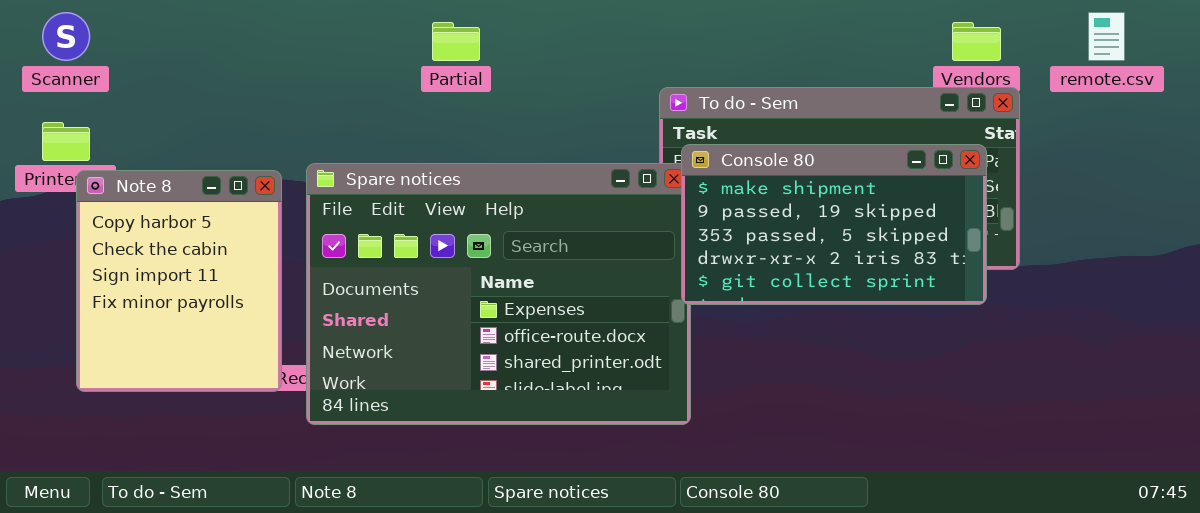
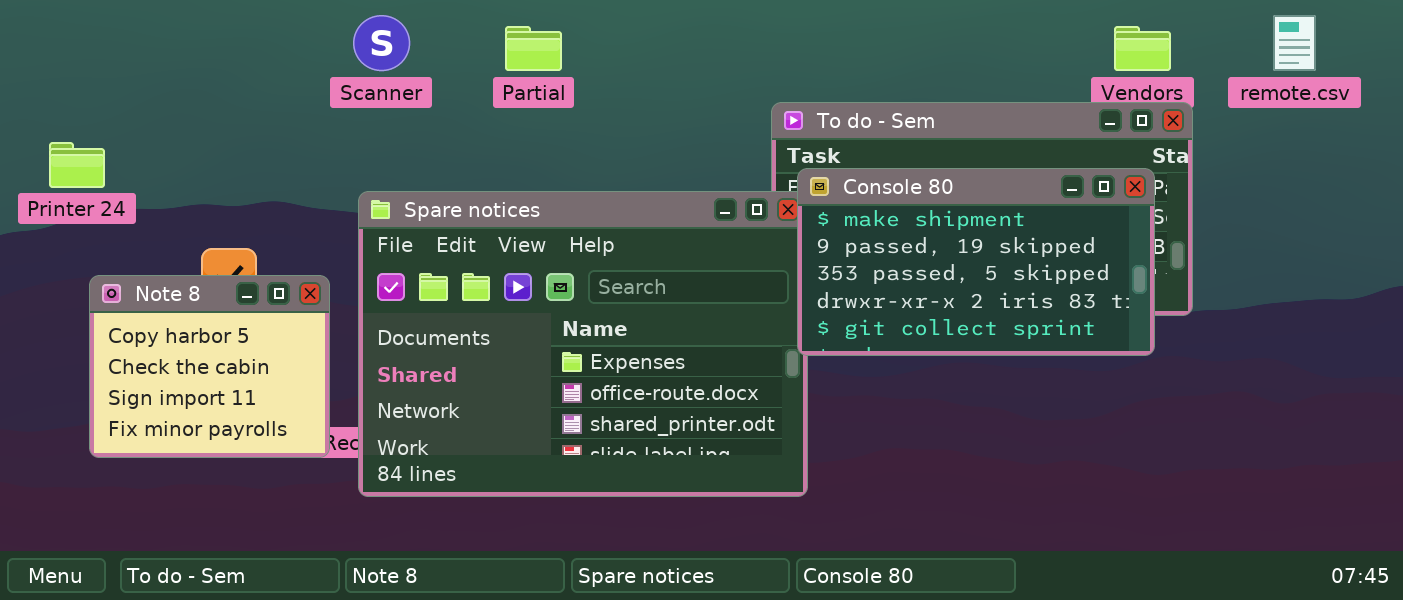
Scanner: [42,12,90,61] -> [353,15,410,71], moved
Note 8: [76,170,282,392] -> [89,275,330,458], resized

